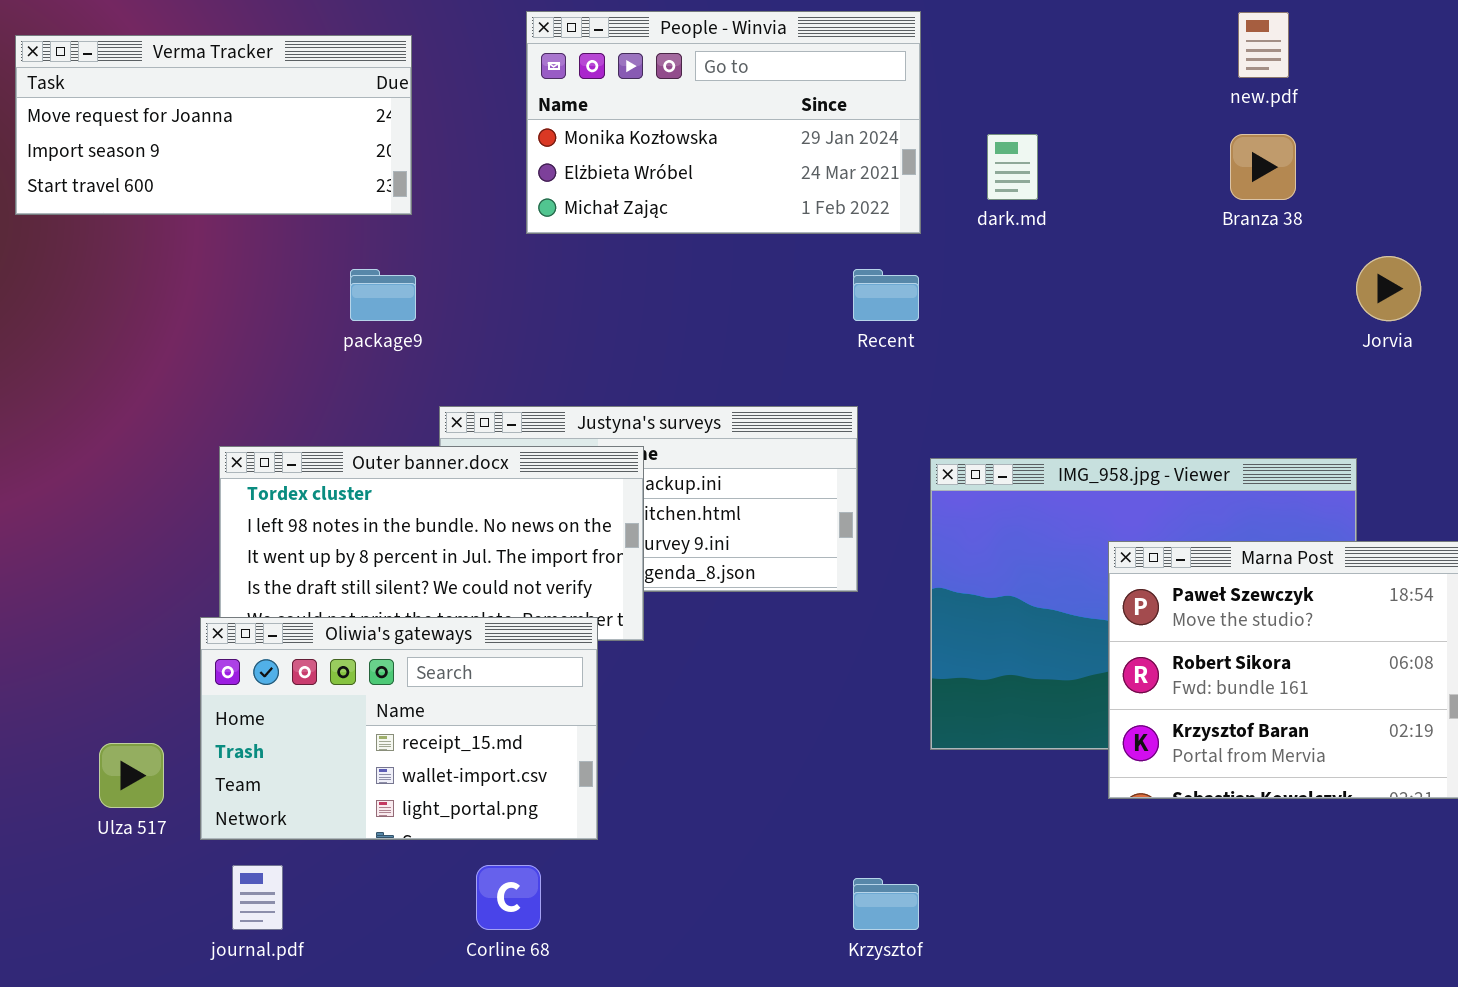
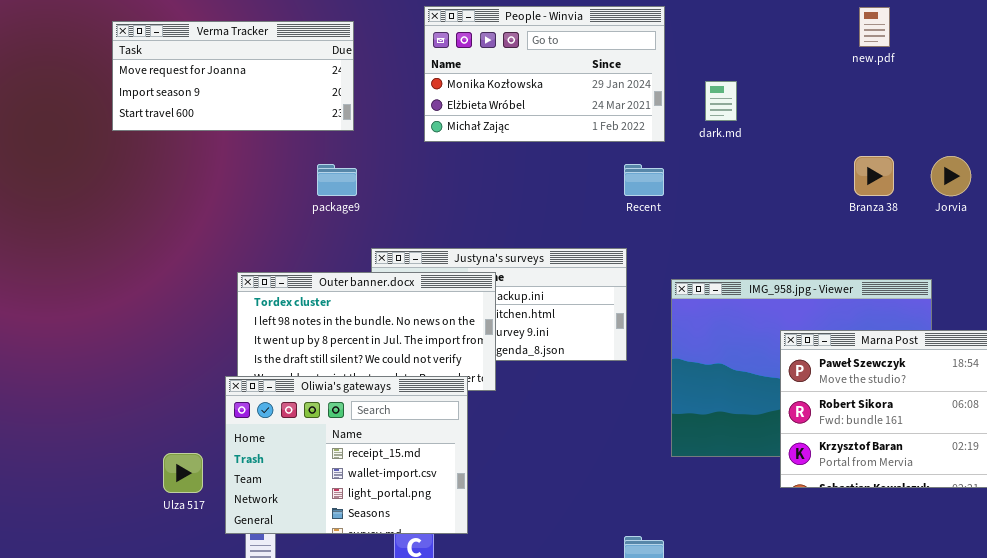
Branza 38: [1230,134,1296,200] -> [854,156,894,196], moved
Oliwia's gateways: [200,617,598,840] -> [225,376,468,534], resized

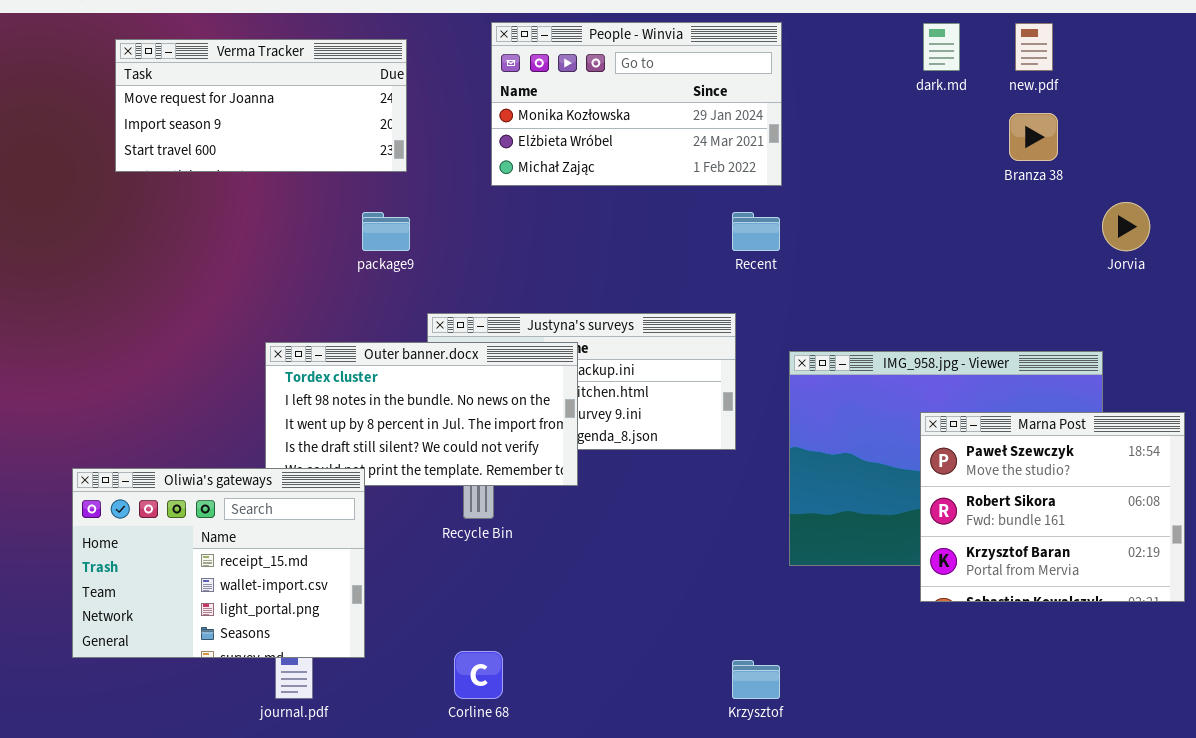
dark.md: [705,81,737,121] -> [923,23,960,71], moved
Branza 38: [854,156,894,196] -> [1009,113,1058,161], moved
Oliwia's gateways: [225,376,468,534] -> [72,468,365,658], moved

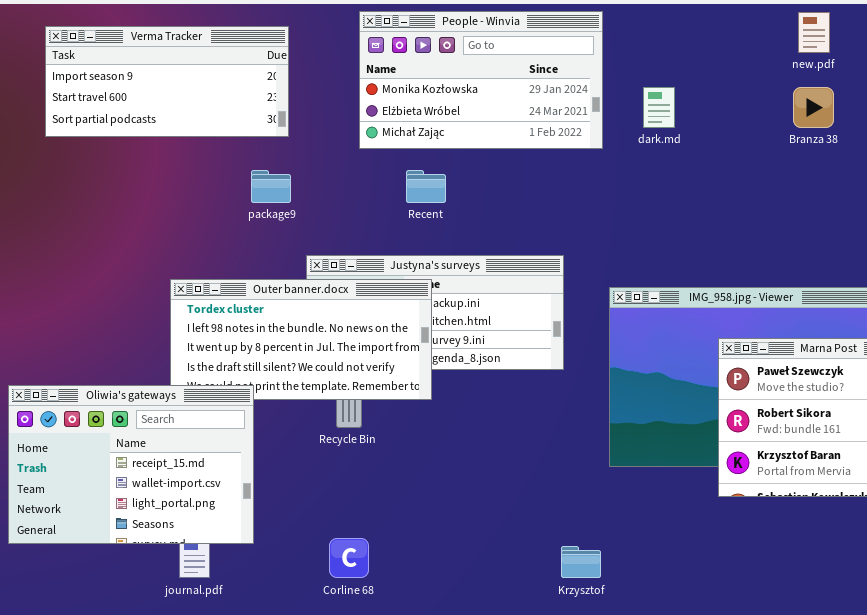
dark.md: [923,23,960,71] -> [643,87,675,128], moved
Verma Tracker: [115,39,407,172] -> [45,26,289,137], scrolled down 1 row
Recent: [732,212,780,251] -> [406,170,446,203], moved

